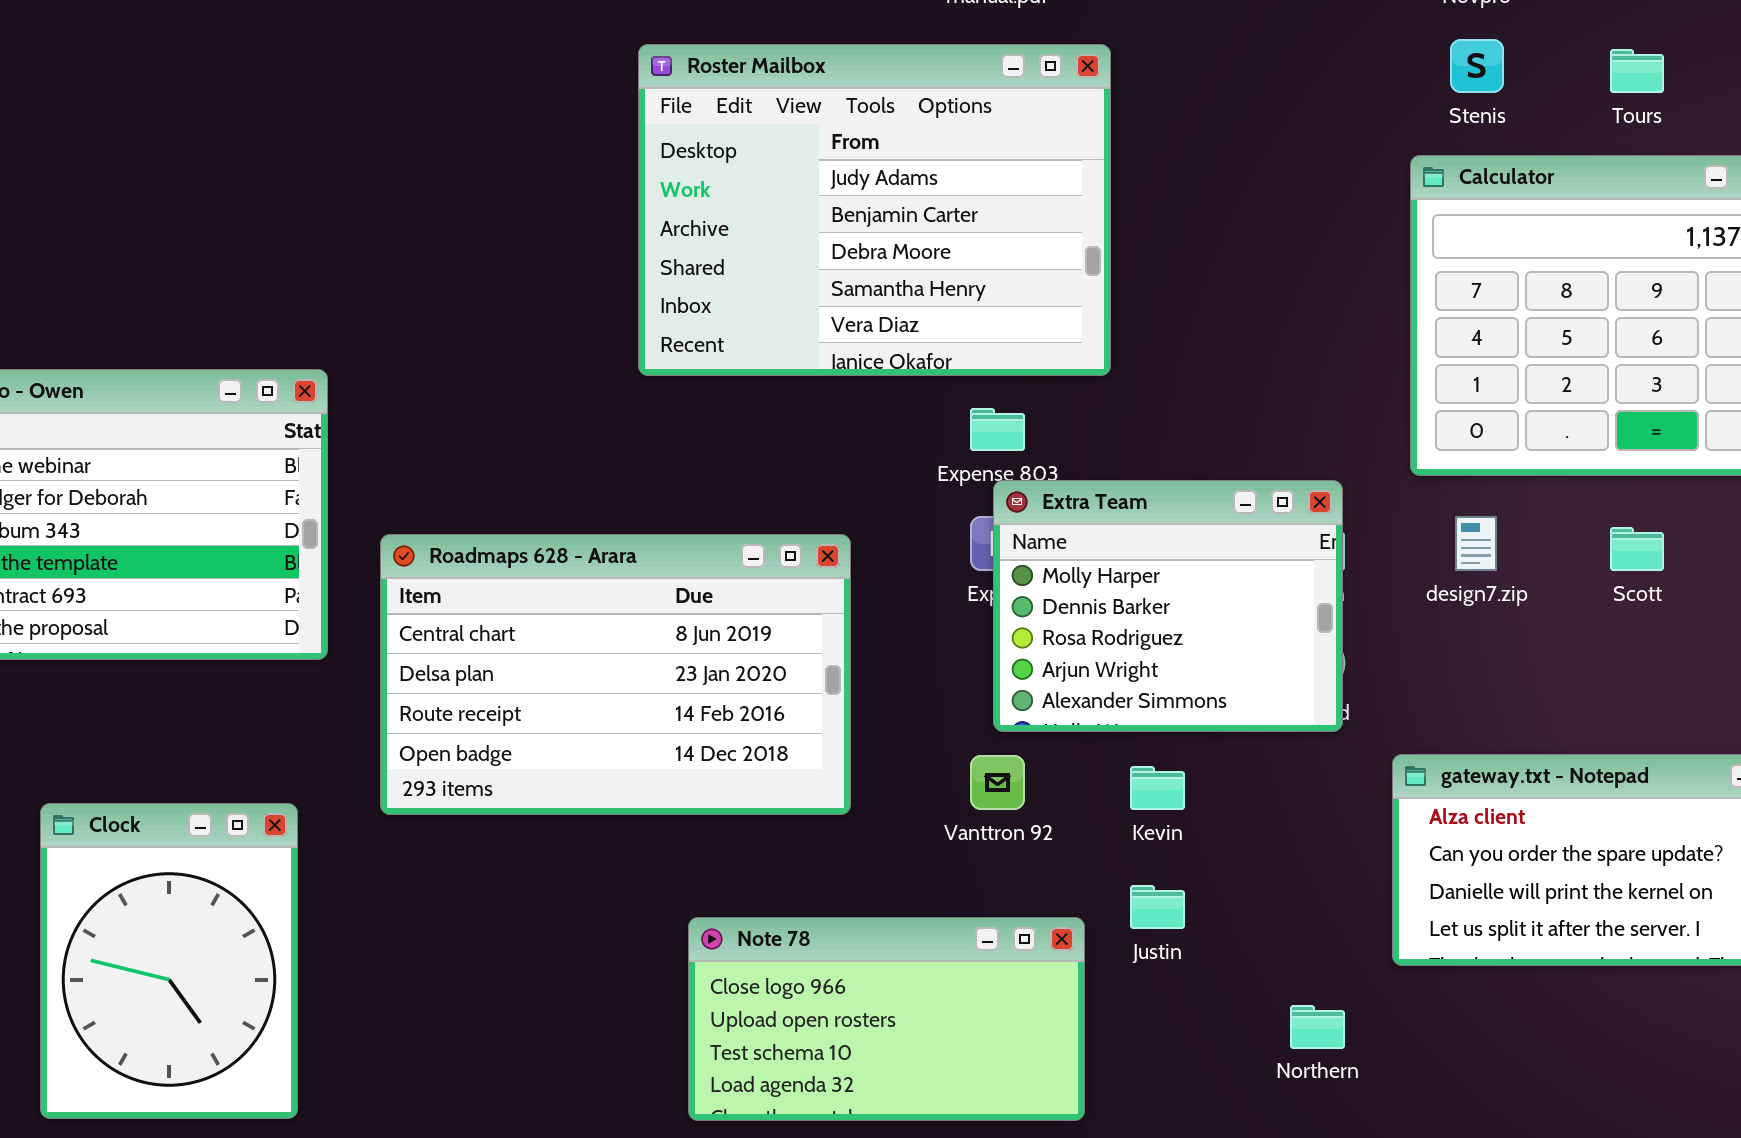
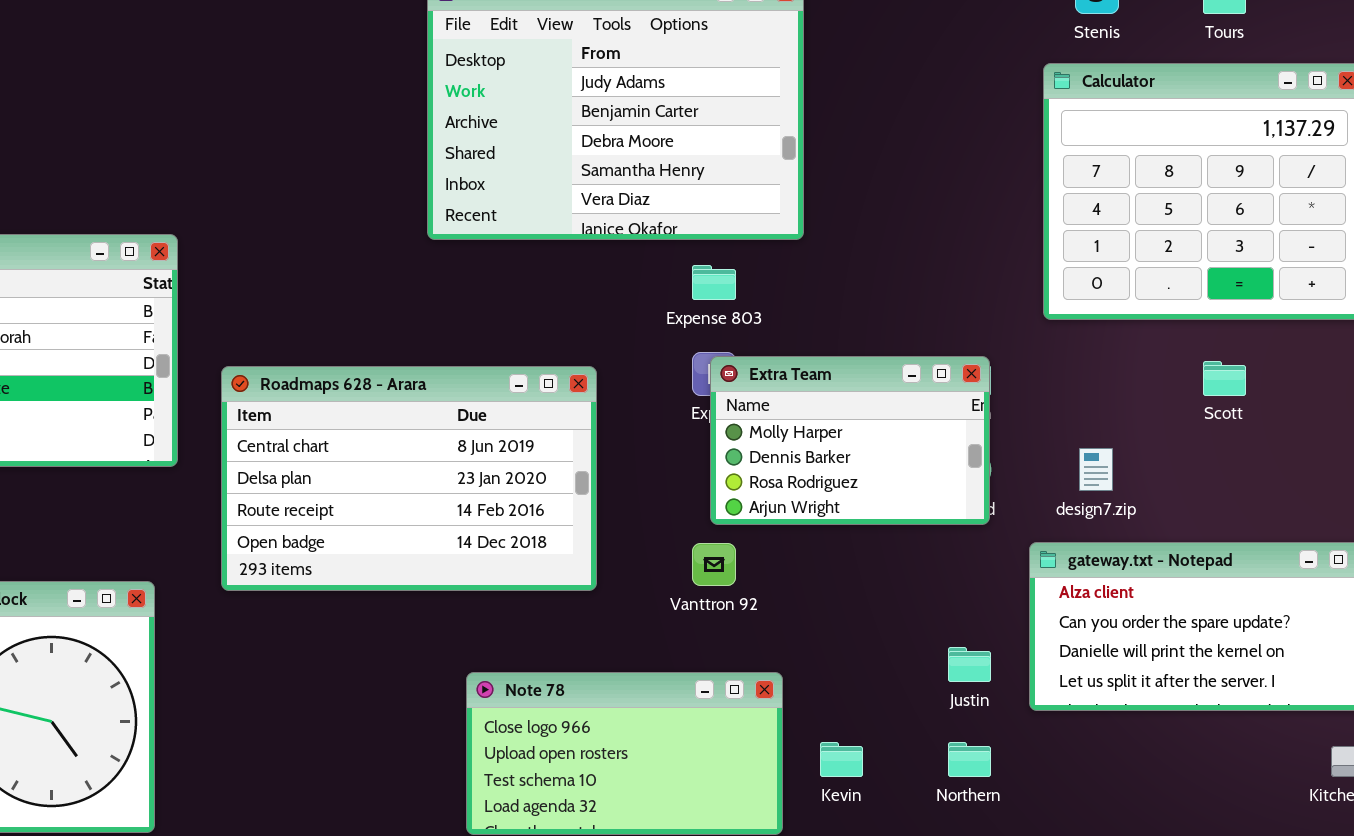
Extra Team: [993,480,1343,732] -> [710,356,990,525], resized
design7.zip: [1455,516,1497,571] -> [1079,448,1113,491], moved
Kevin: [1130,766,1185,810] -> [820,742,863,777], moved
Justin: [1130,885,1185,929] -> [948,647,991,682], moved

